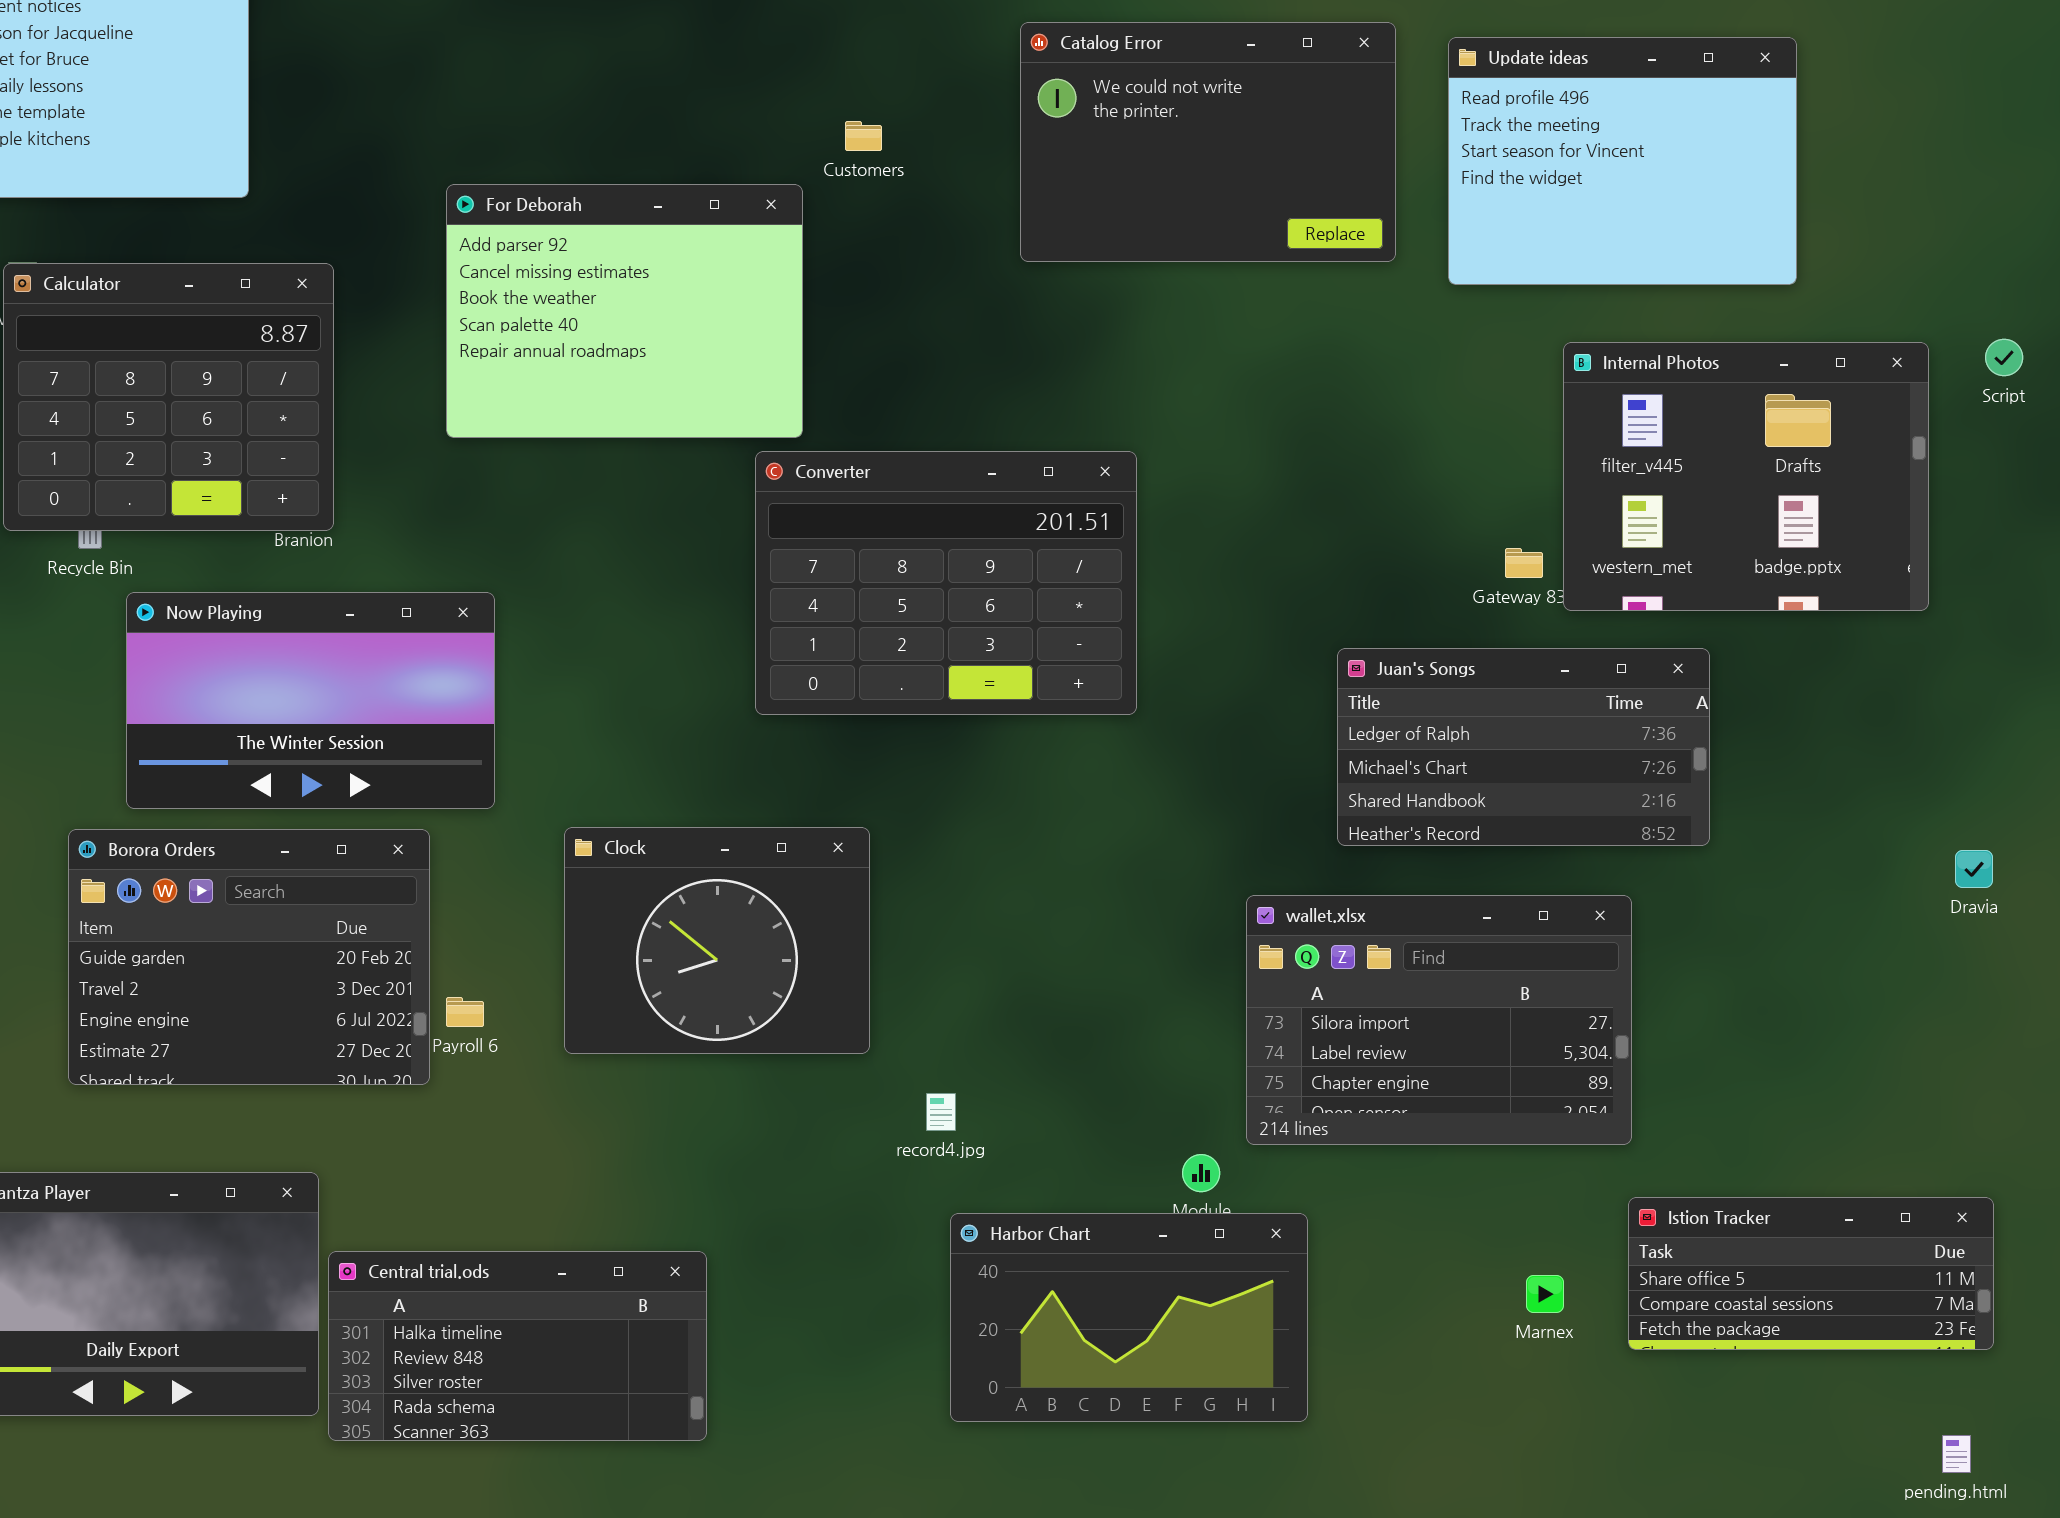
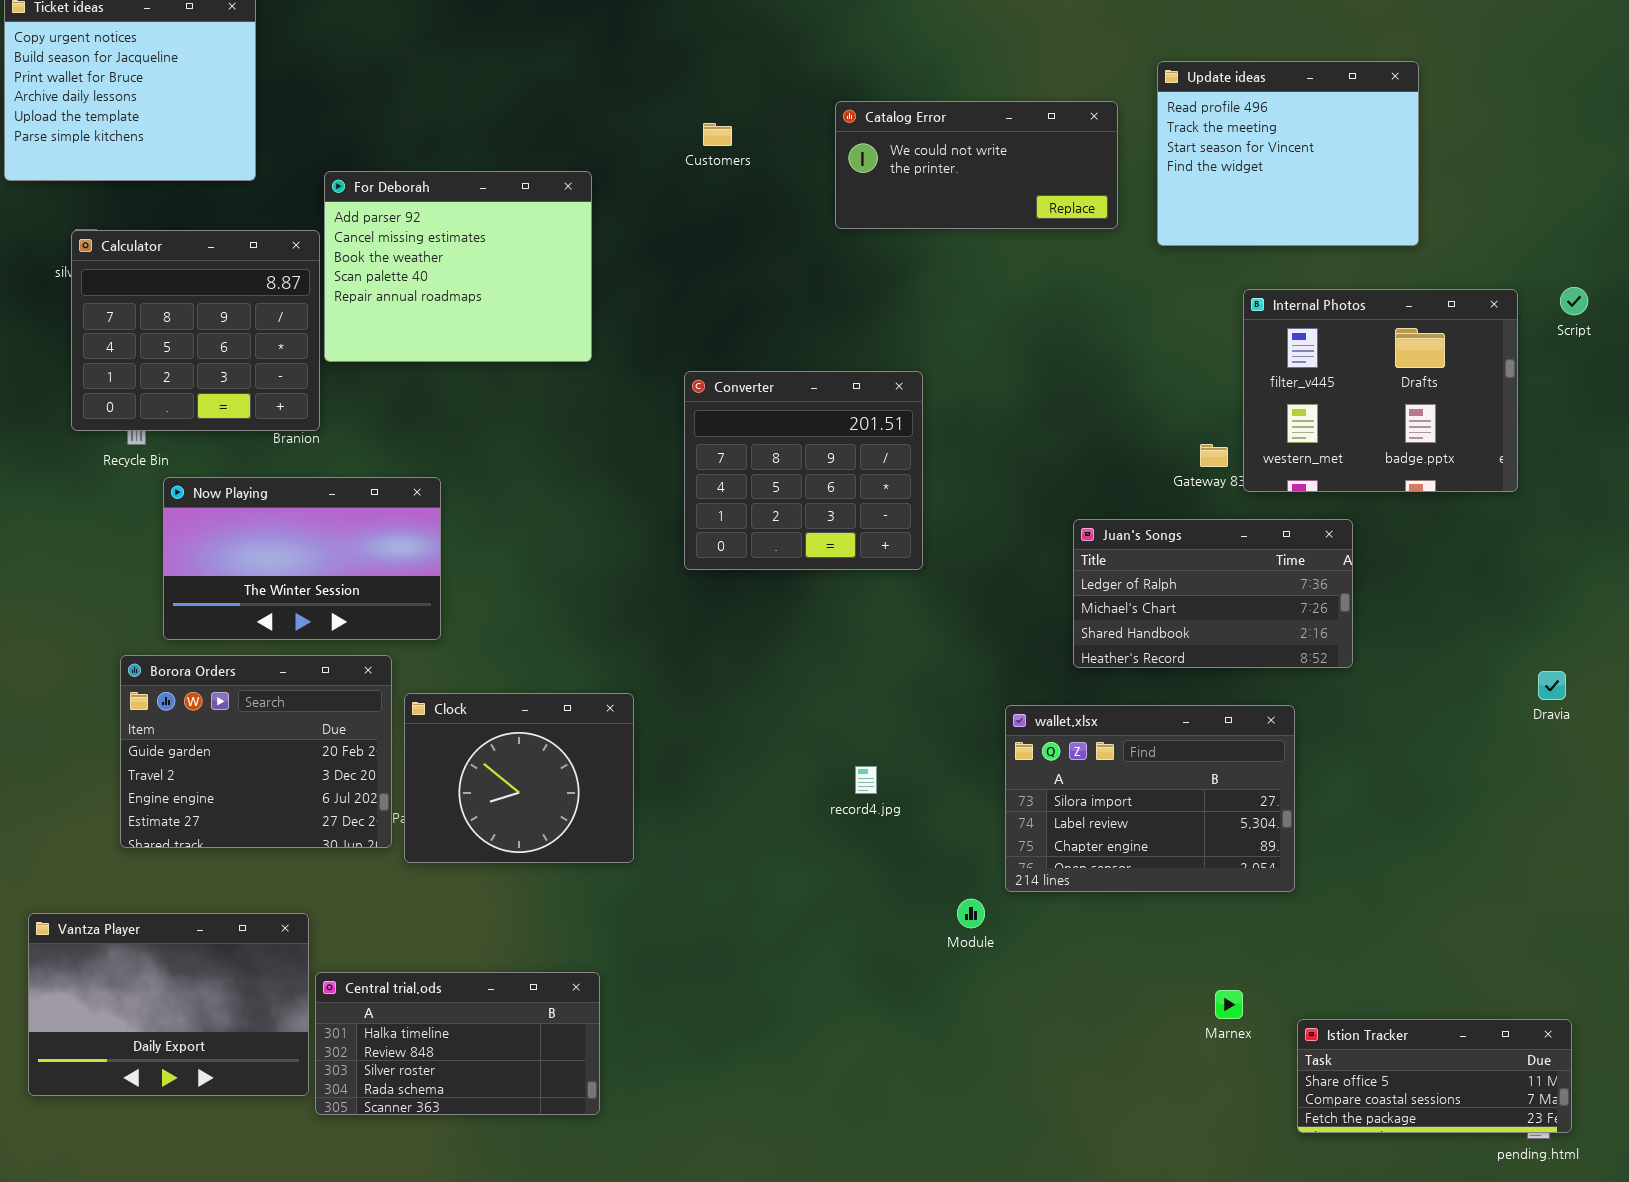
Catalog Error: [1020,22,1396,262] -> [835,101,1118,229], resized
For Deborah: [446,184,803,438] -> [324,171,592,362], moved
Converter: [755,451,1137,715] -> [684,371,923,570], resized
Clock: [564,827,870,1054] -> [404,693,634,863], moved
record4.jpg: [926,1093,956,1131] -> [855,766,877,794], moved
Istion Tracker: [1628,1197,1994,1350] -> [1297,1019,1572,1133], moved
Harbor Chart: [950,1213,1308,1422] -> none, closed

